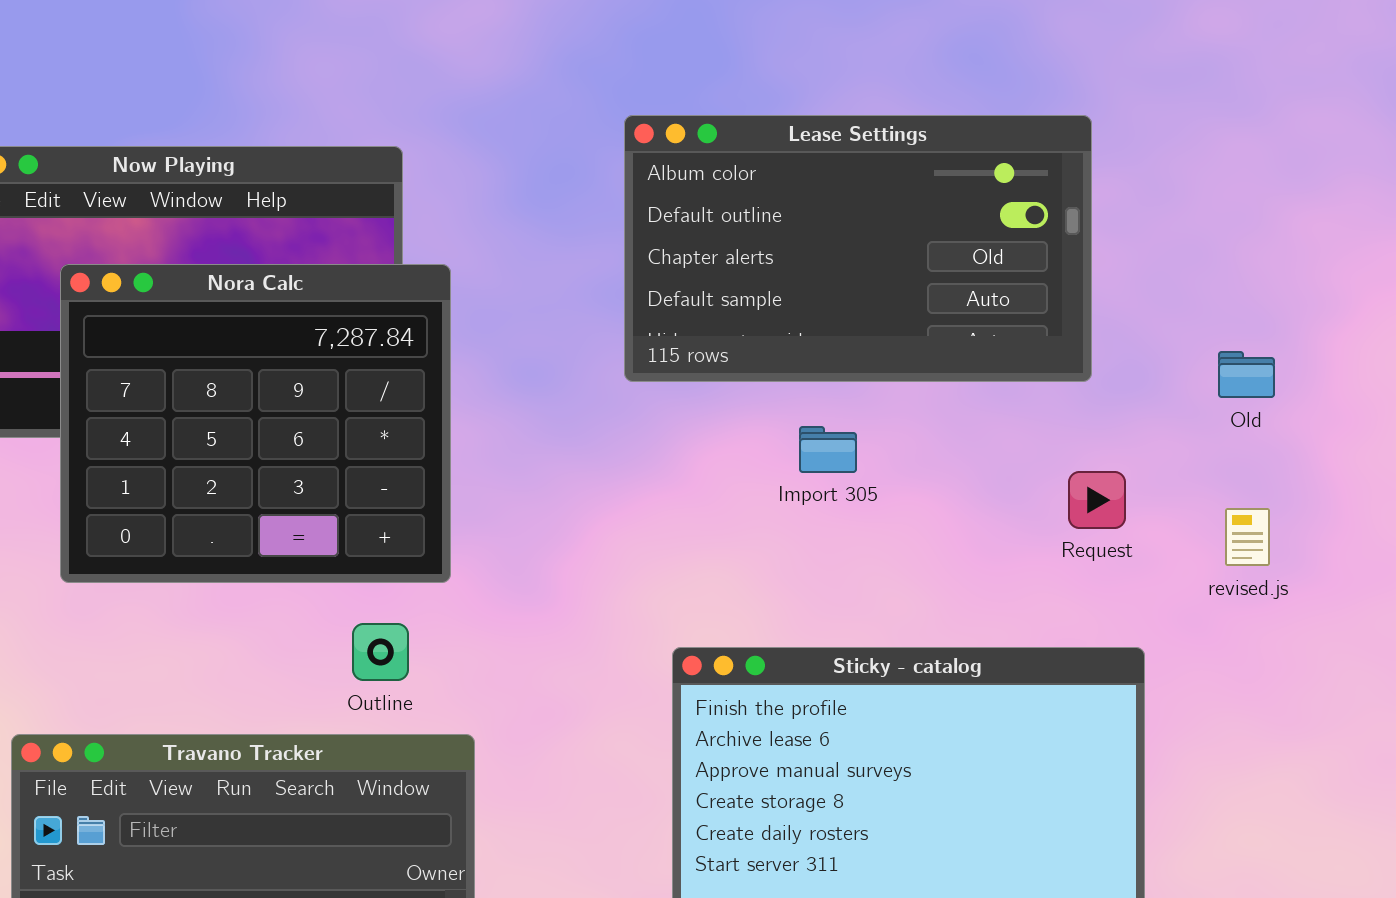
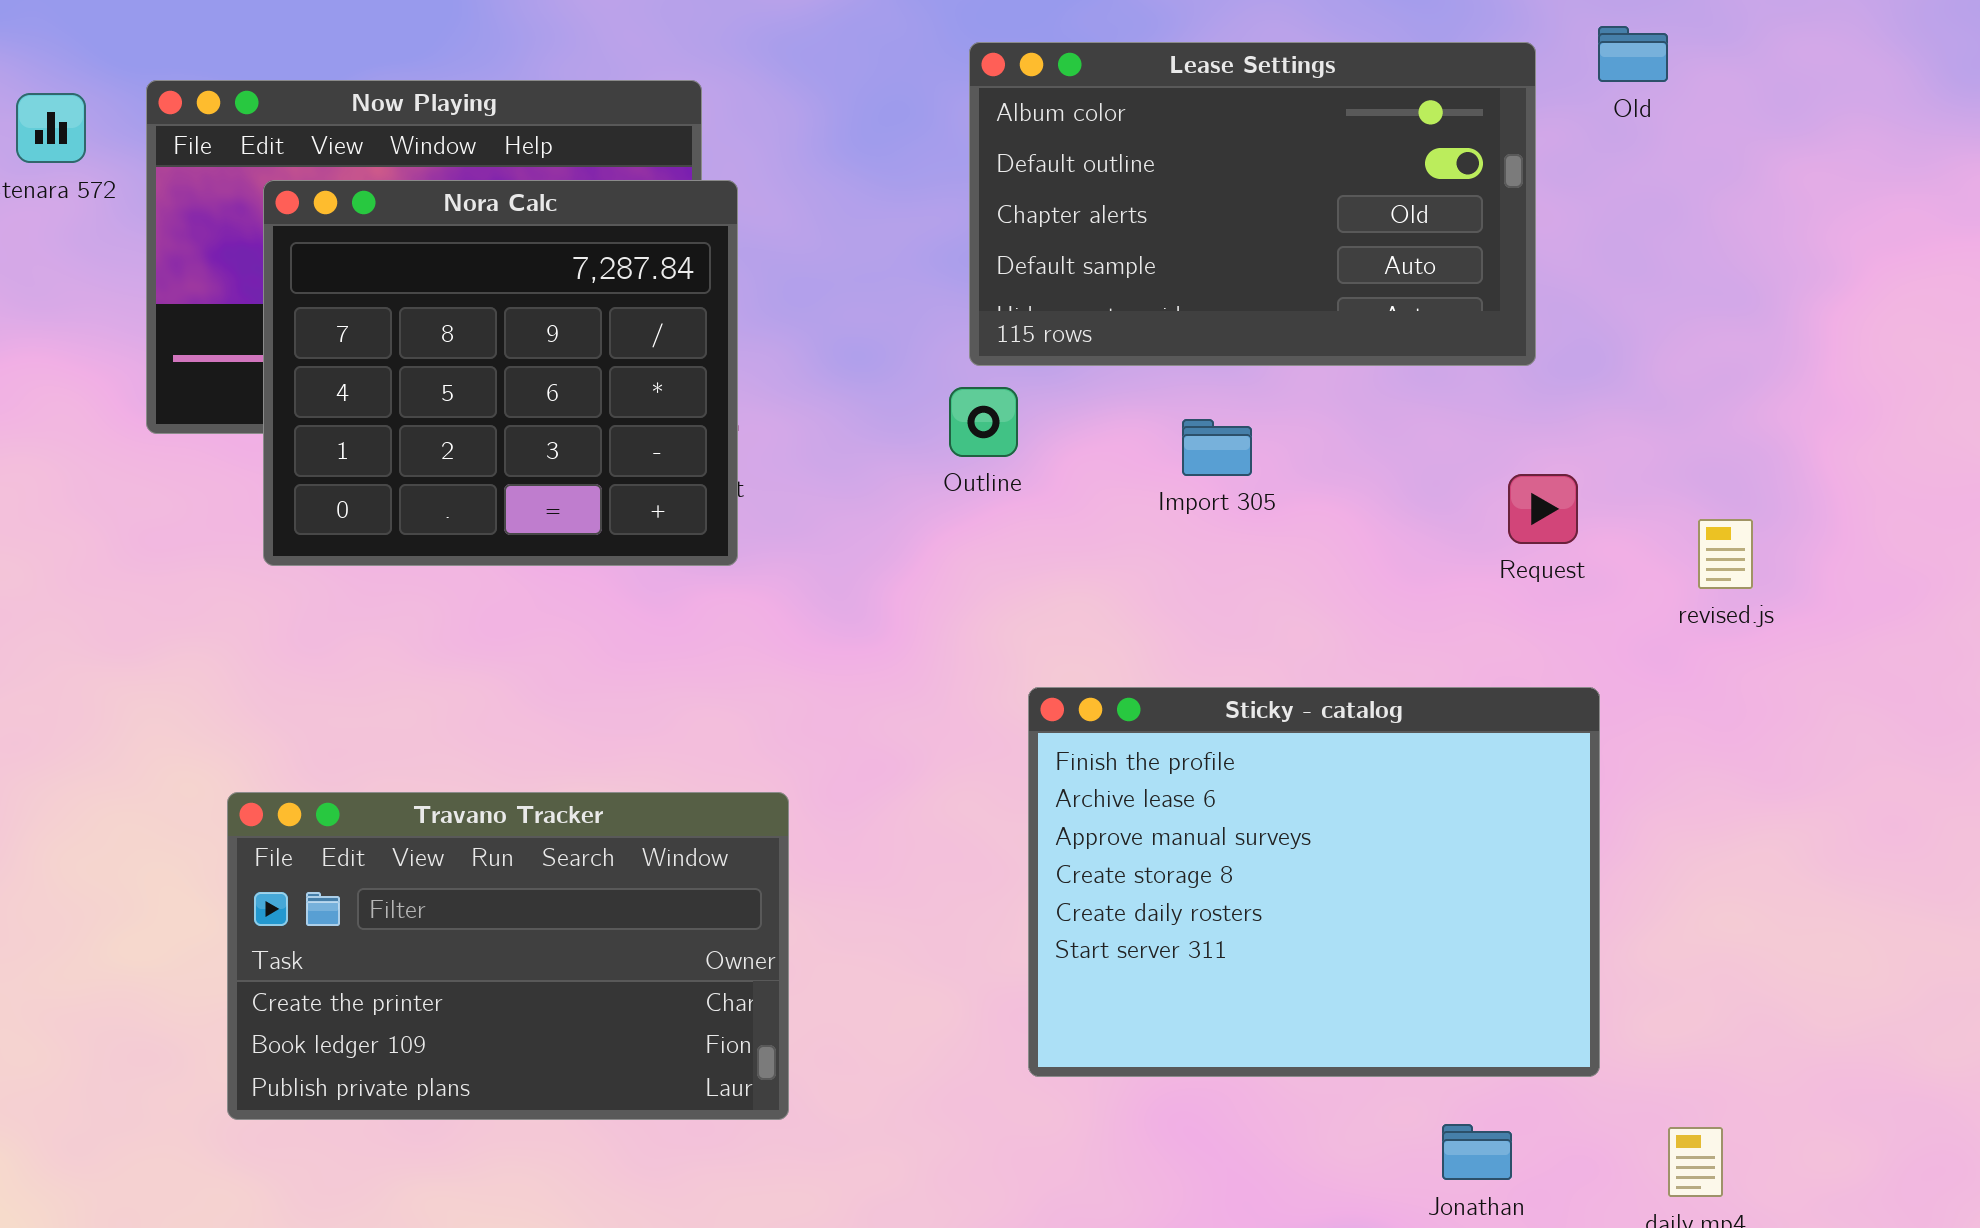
Nora Calc: [60,264,451,583] -> [263,180,738,566], moved
Old: [1218,351,1275,398] -> [1598,26,1668,82], moved
Outline: [352,623,409,681] -> [949,387,1018,457], moved

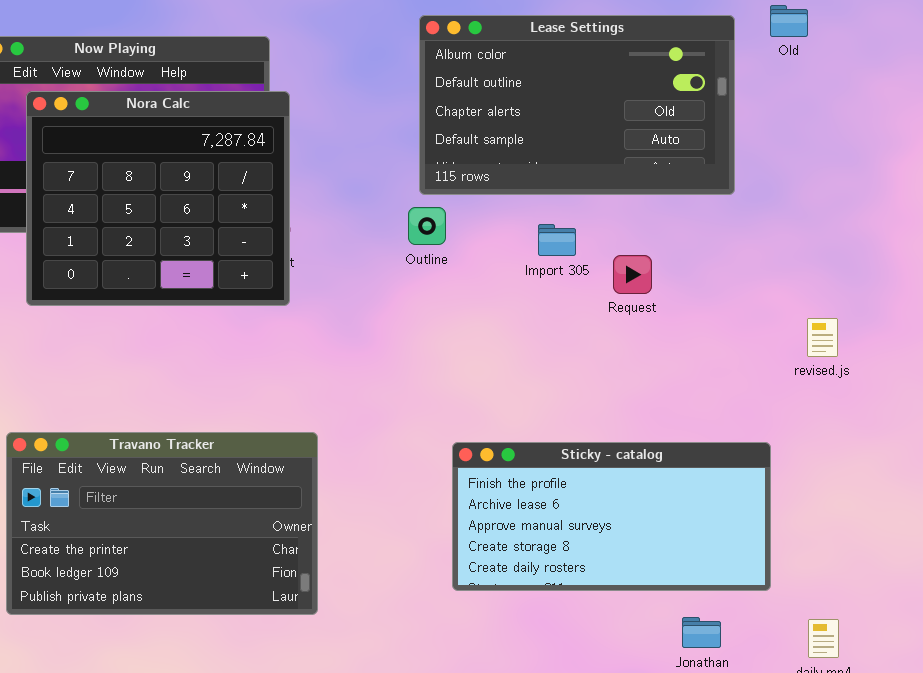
Request: [1508,474,1578,544] -> [613,255,652,294], moved
revised.js: [1698,519,1753,589] -> [807,318,838,357], moved
Sticky - catalog: [1028,687,1600,1077] -> [452,442,771,591], resized

